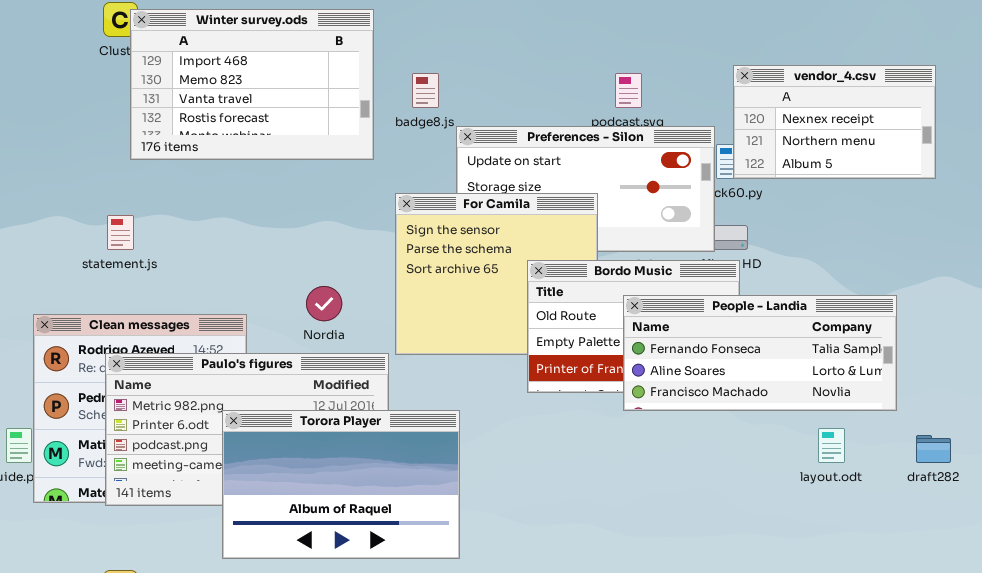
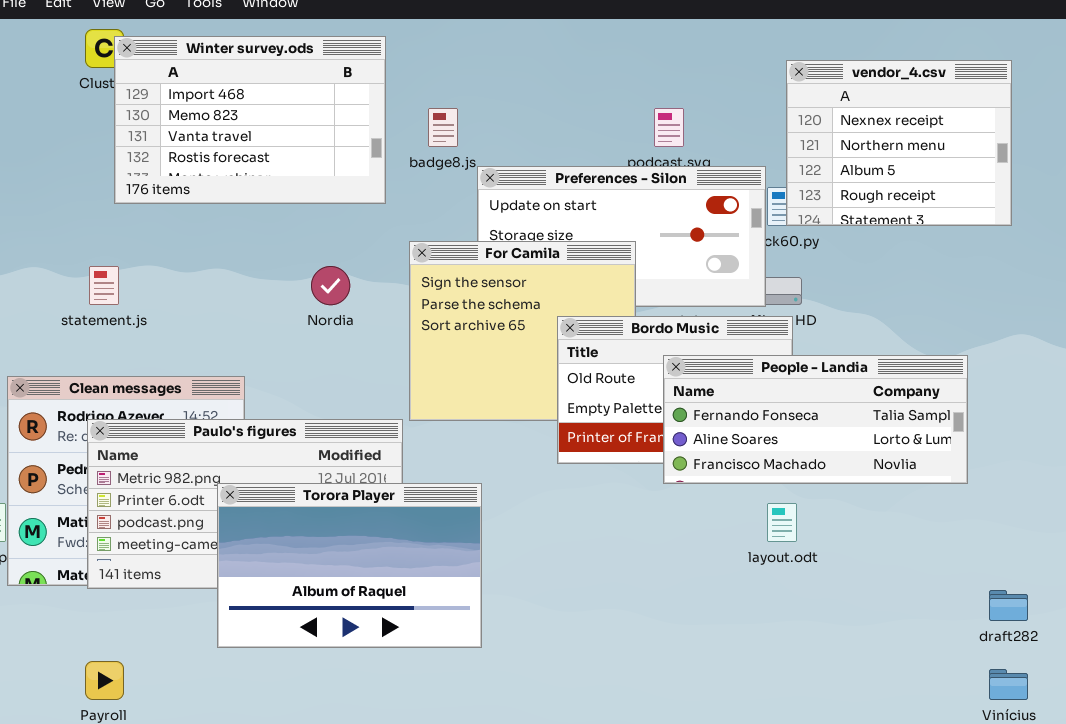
vendor_4.csv: [733,65,936,179] -> [786,60,1012,226], resized
Nordia: [306,286,342,321] -> [311,266,350,305], moved
layout.odt: [818,428,845,463] -> [767,503,797,542], moved
draft282: [916,435,951,463] -> [989,590,1028,621], moved

